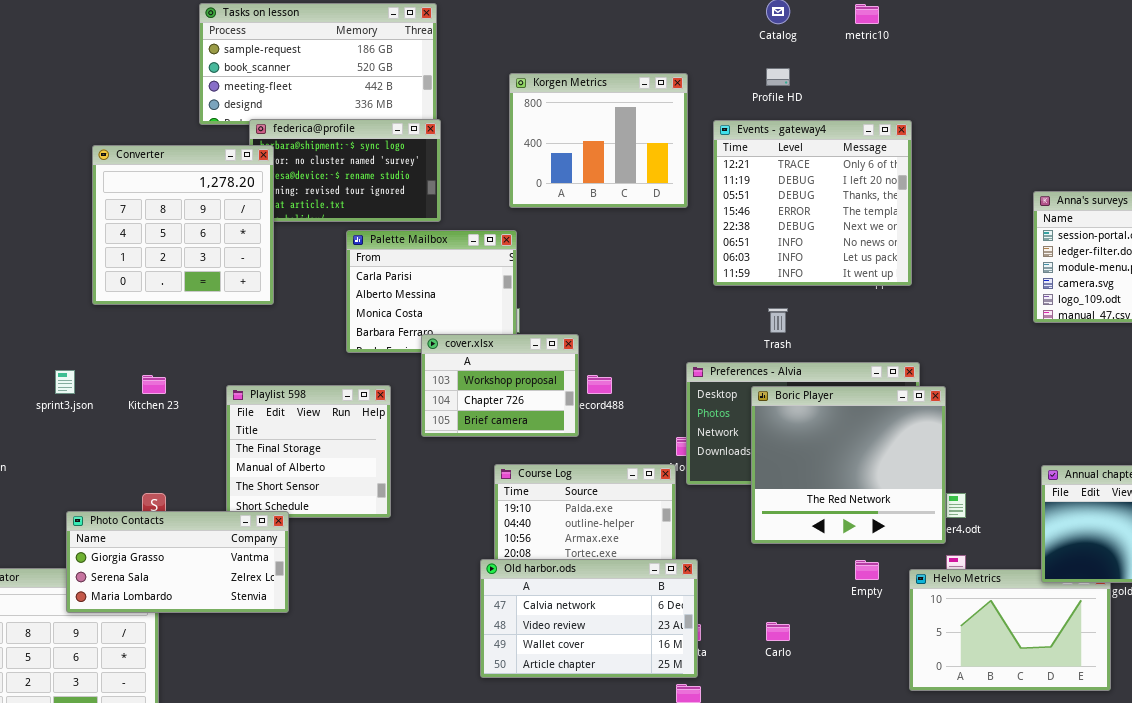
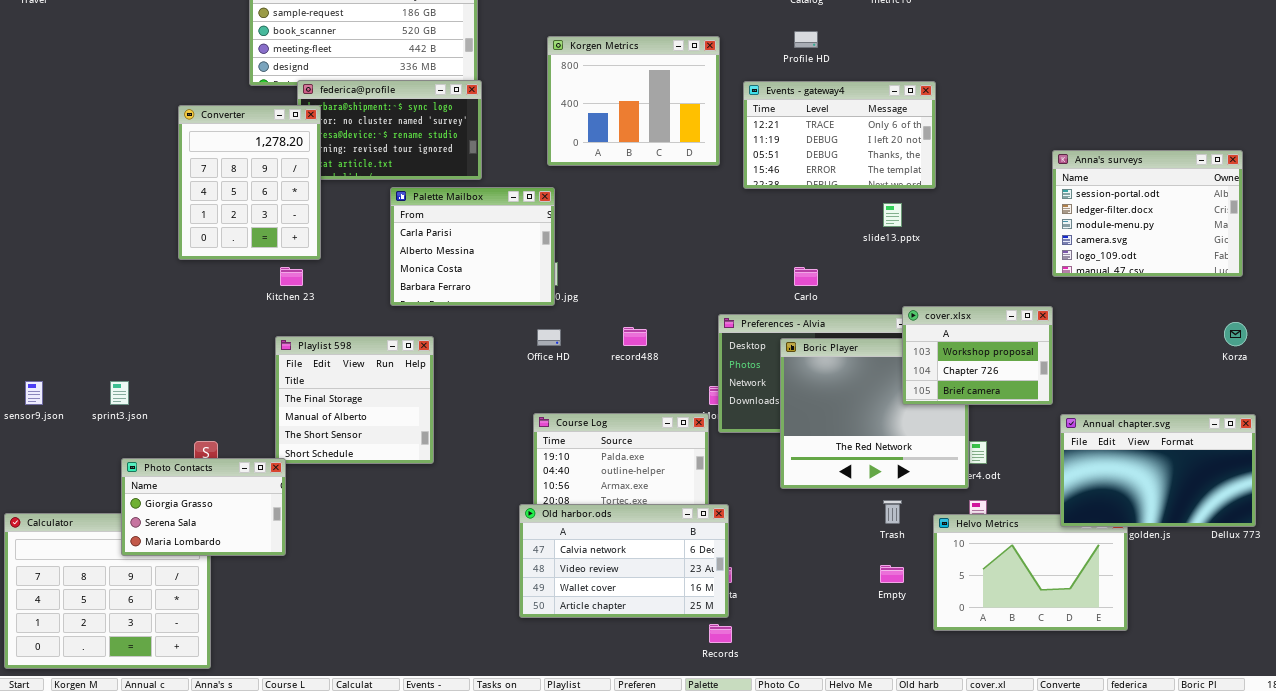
Events - gateway4: [713,120,912,286] -> [743,81,936,189], resized
Converter: [92,145,274,305] -> [178,105,321,260], resized
Trash: [768,308,788,333] -> [883,500,902,524], moved
cover.xlsx: [421,334,579,437] -> [902,306,1053,405], moved
sprint3.json: [55,370,75,394] -> [110,381,129,405], moved
Kitchen 23: [142,375,166,394] -> [280,267,303,286], moved
Photo Contacts: [66,511,289,613] -> [121,458,286,556], resized
Empty: [855,560,879,580] -> [880,565,904,583], moved
Carlo: [766,622,790,641] -> [794,267,818,286], moved

